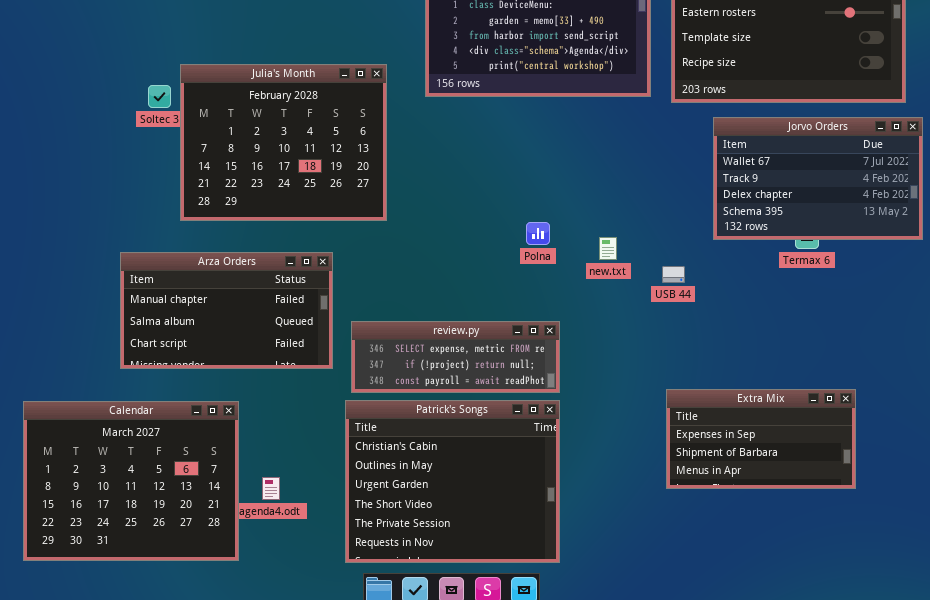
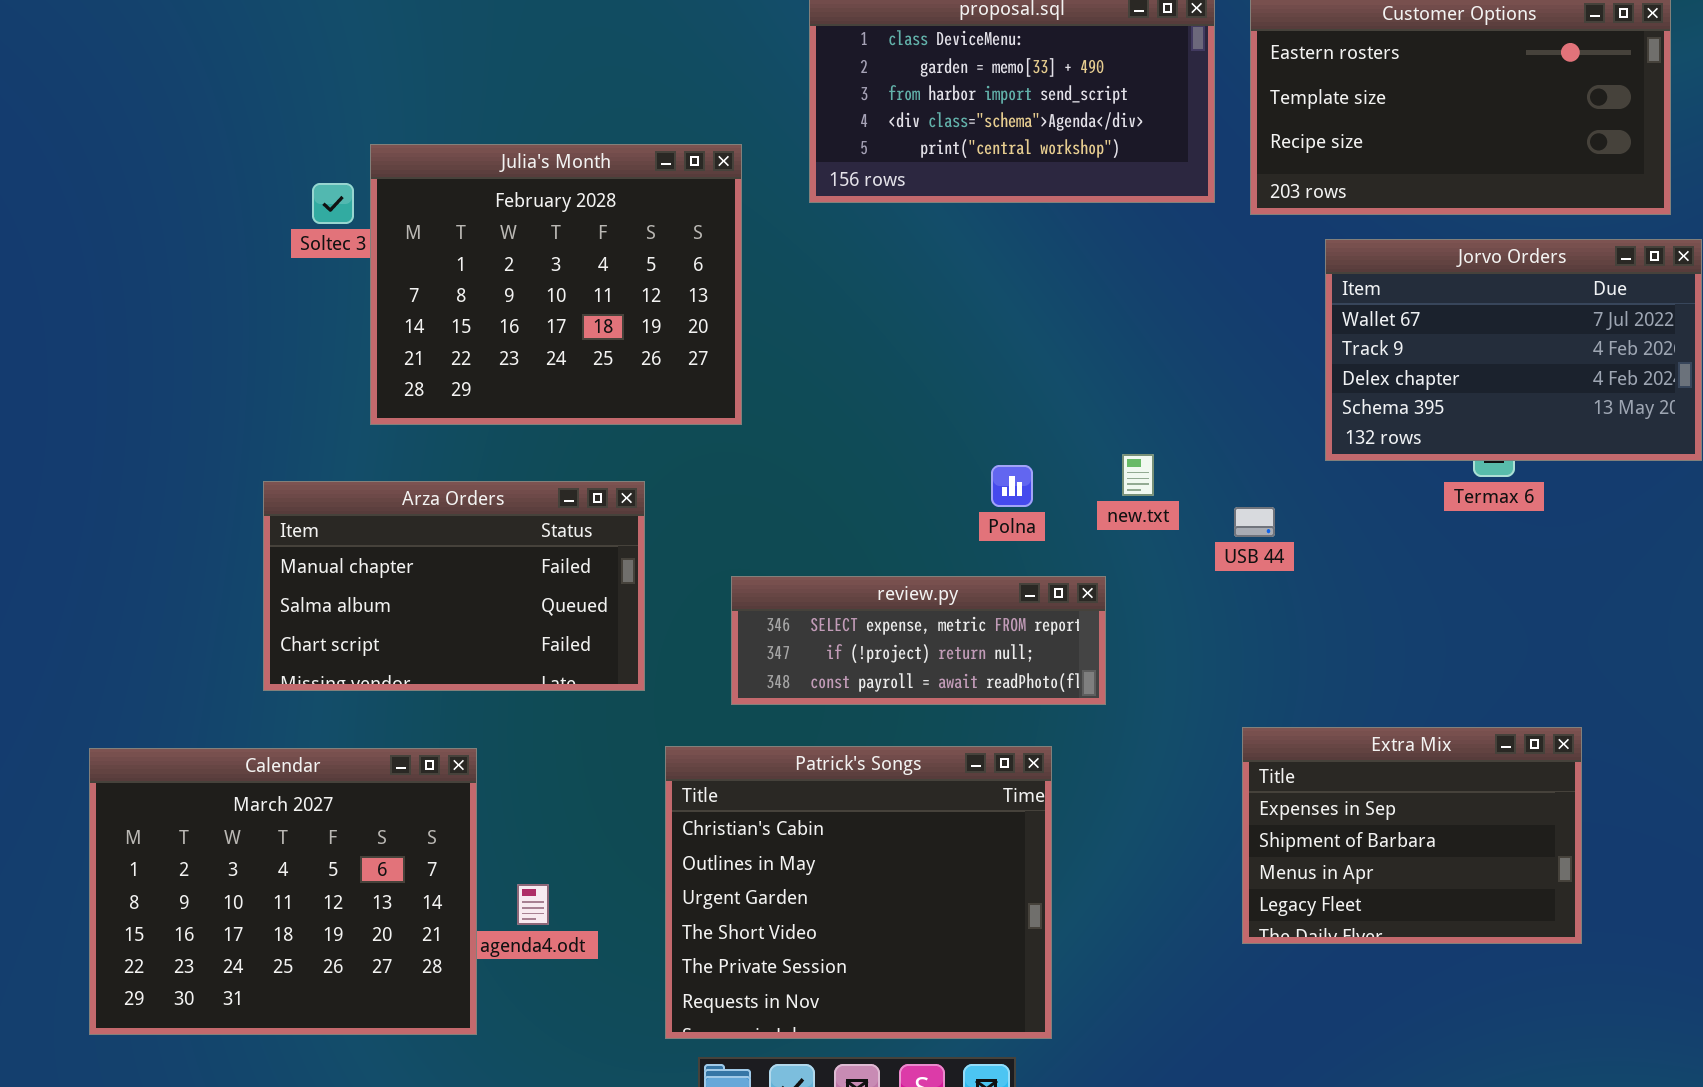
Polna: [526,222,550,245] -> [991,465,1033,507], moved
review.py: [351,321,560,393] -> [731,576,1106,705], moved
Extra Mix: [666,389,856,489] -> [1242,727,1582,944], resized

